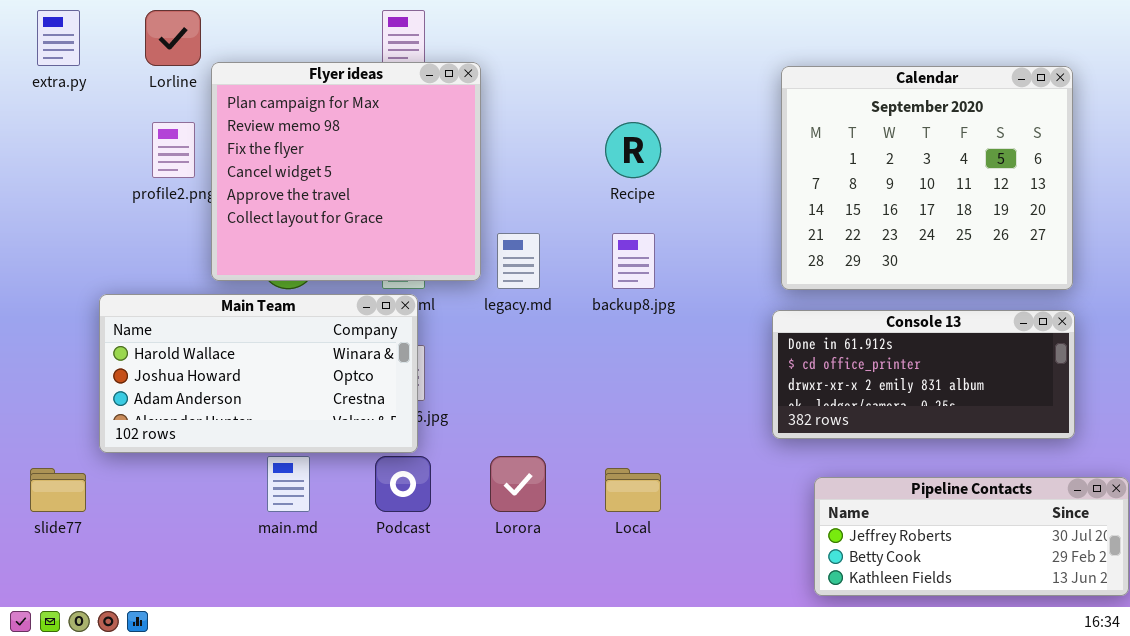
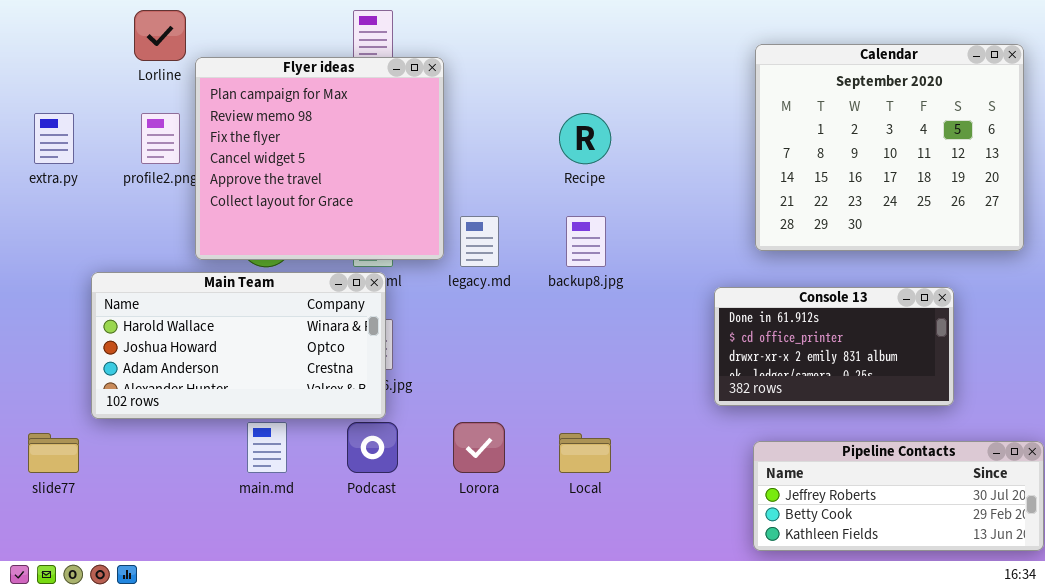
extra.py: [37,10,80,66] -> [34,113,74,164], moved
Calendar: [781,66,1073,290] -> [755,44,1024,251], moved
Console 13: [772,310,1075,439] -> [714,287,954,406], resized

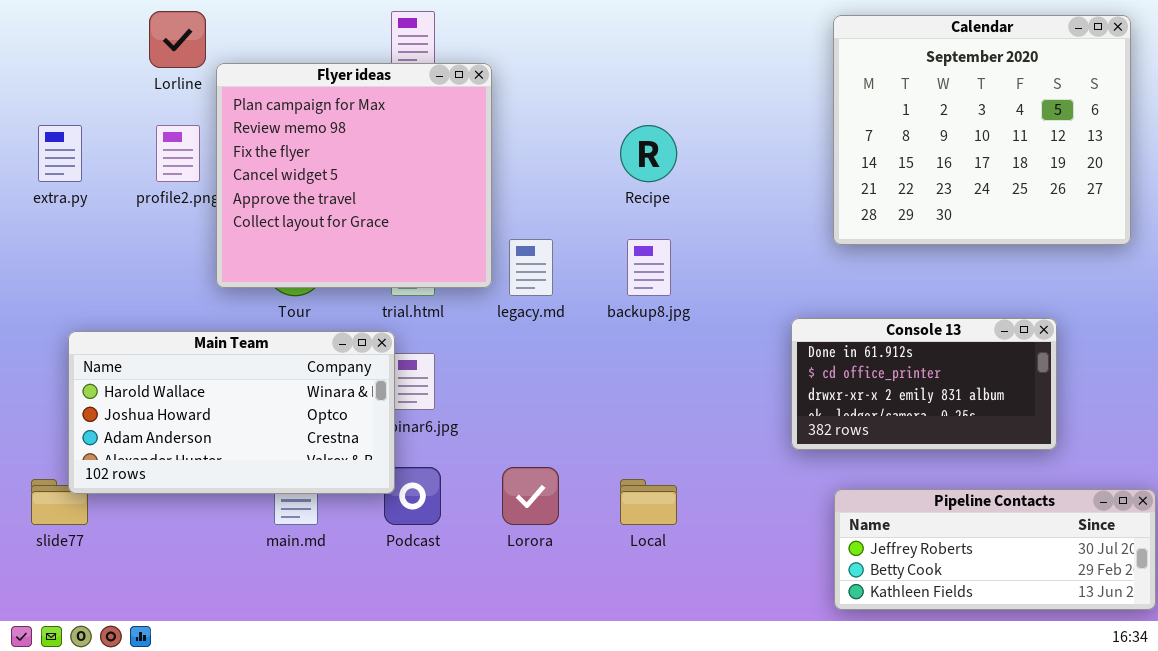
Calendar: [755,44,1024,251] -> [833,15,1131,245], moved
Main Team: [91,272,386,419] -> [68,331,395,494], moved

